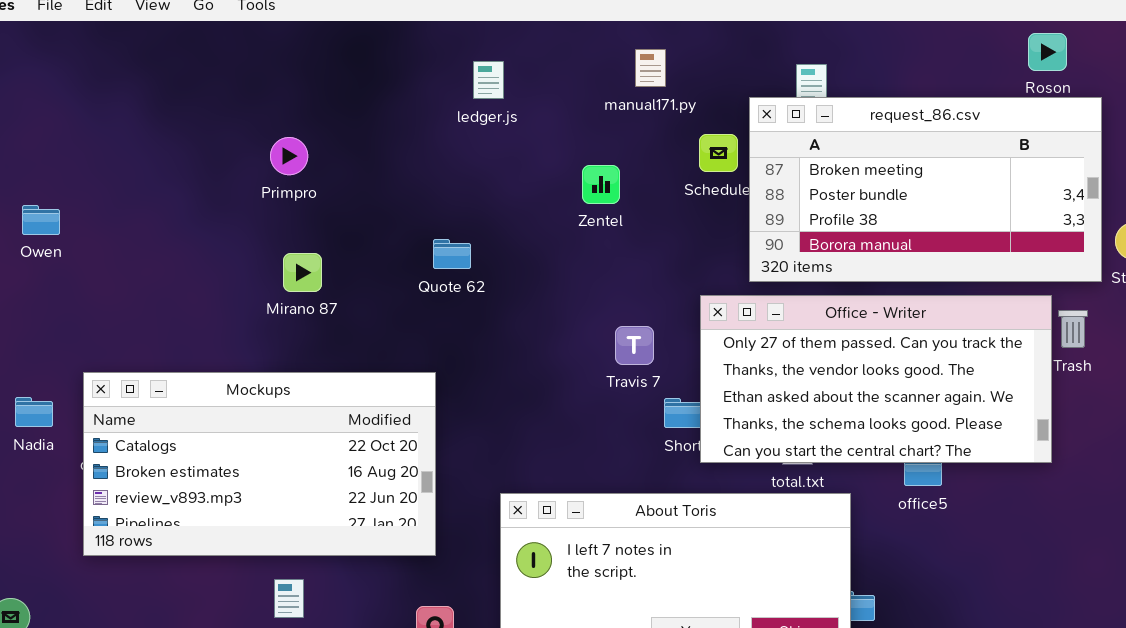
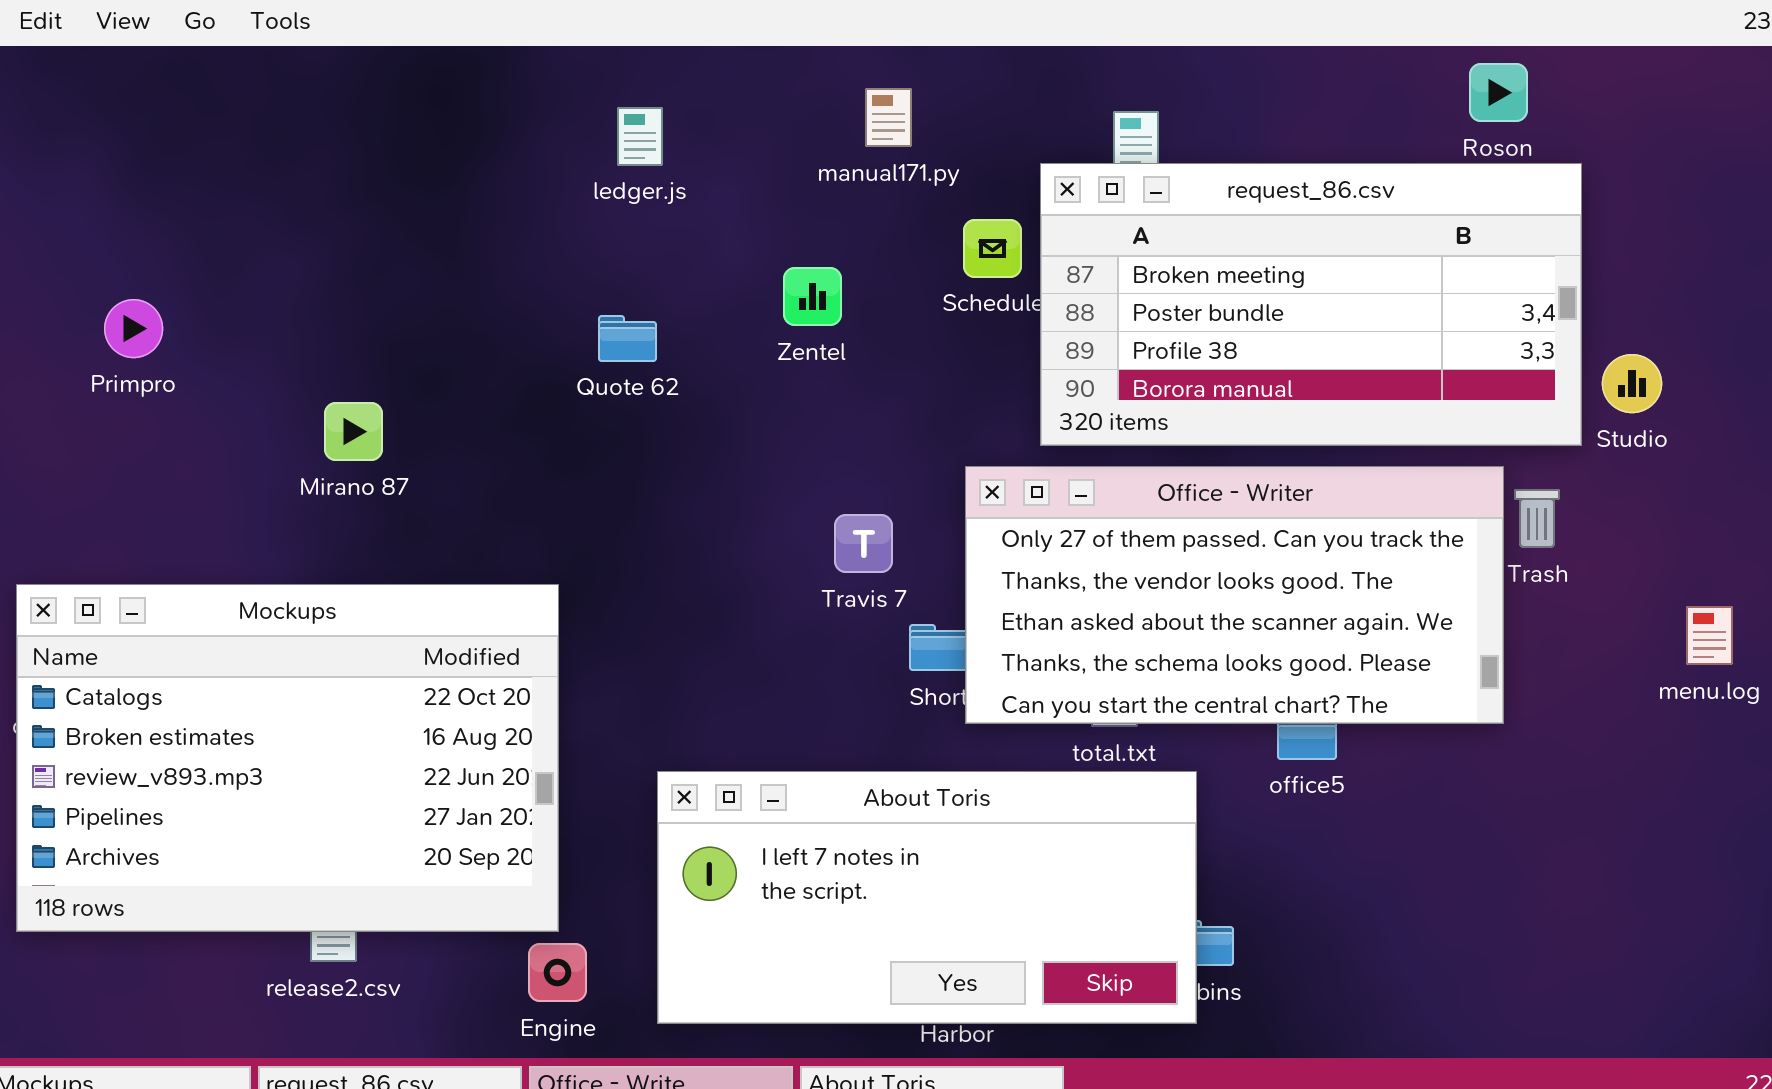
Primpro: [270,137,308,175] -> [104,299,163,358], moved
Quote 62: [433,239,471,269] -> [598,315,657,362], moved
Mockups: [83,372,436,556] -> [16,584,559,932], resized

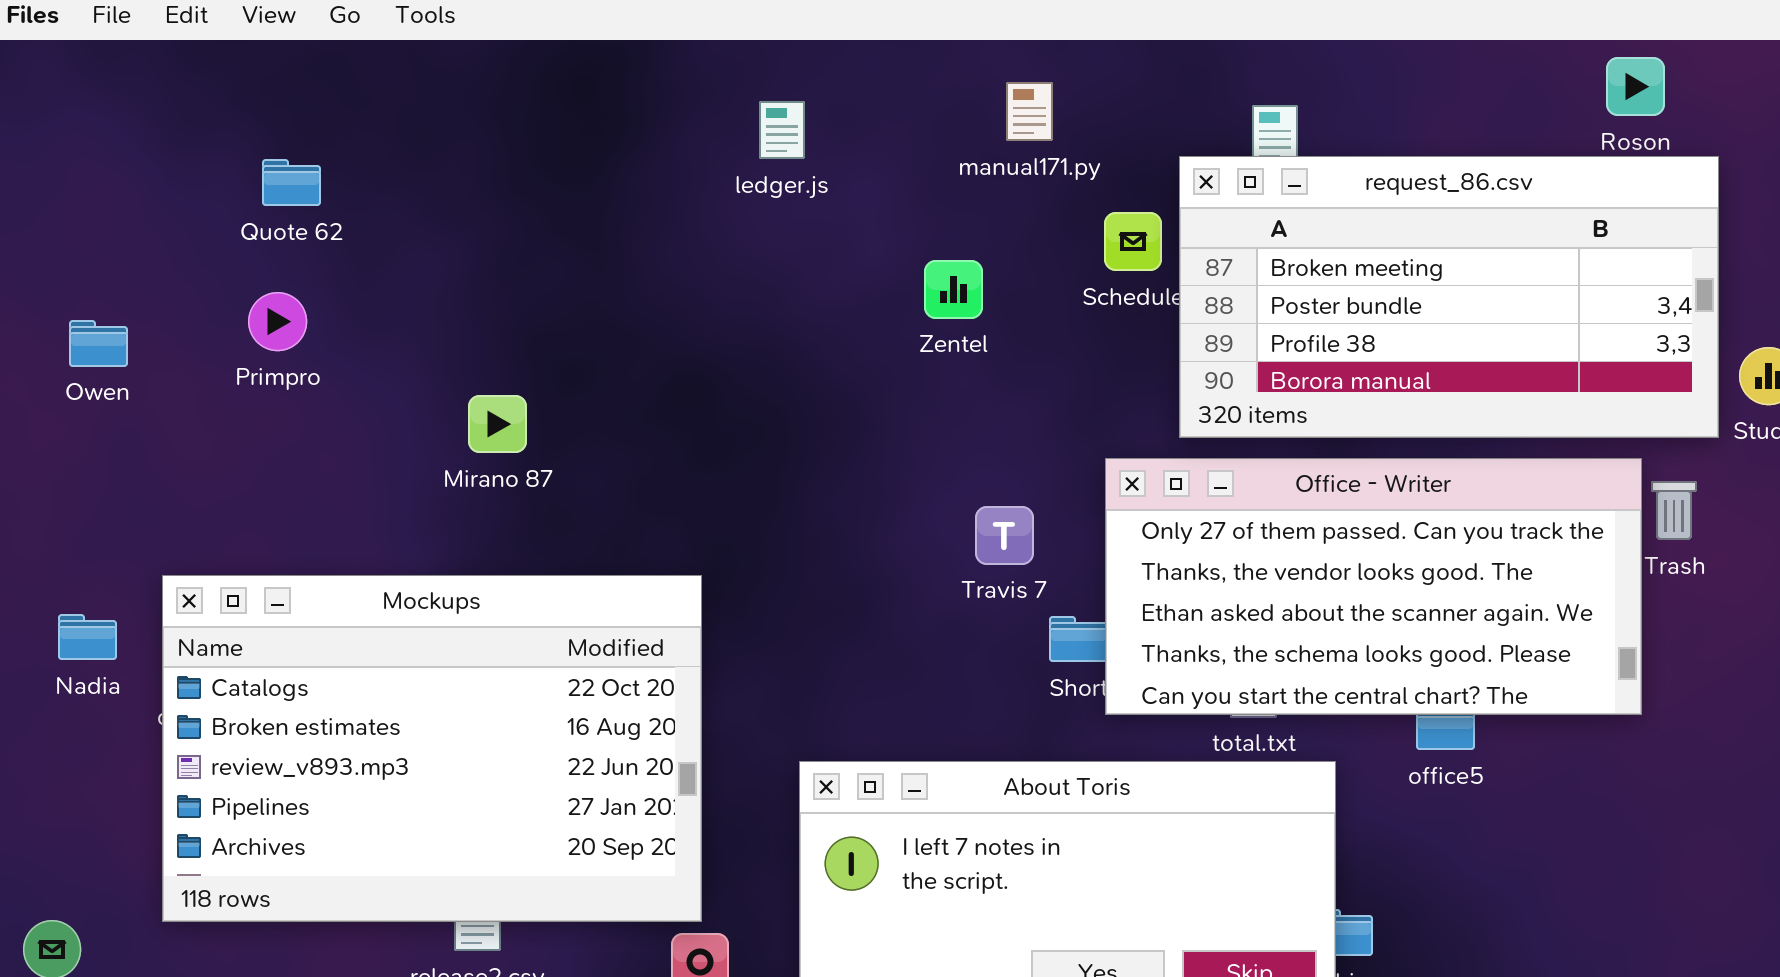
Quote 62: [598,315,657,362] -> [262,159,321,206], moved

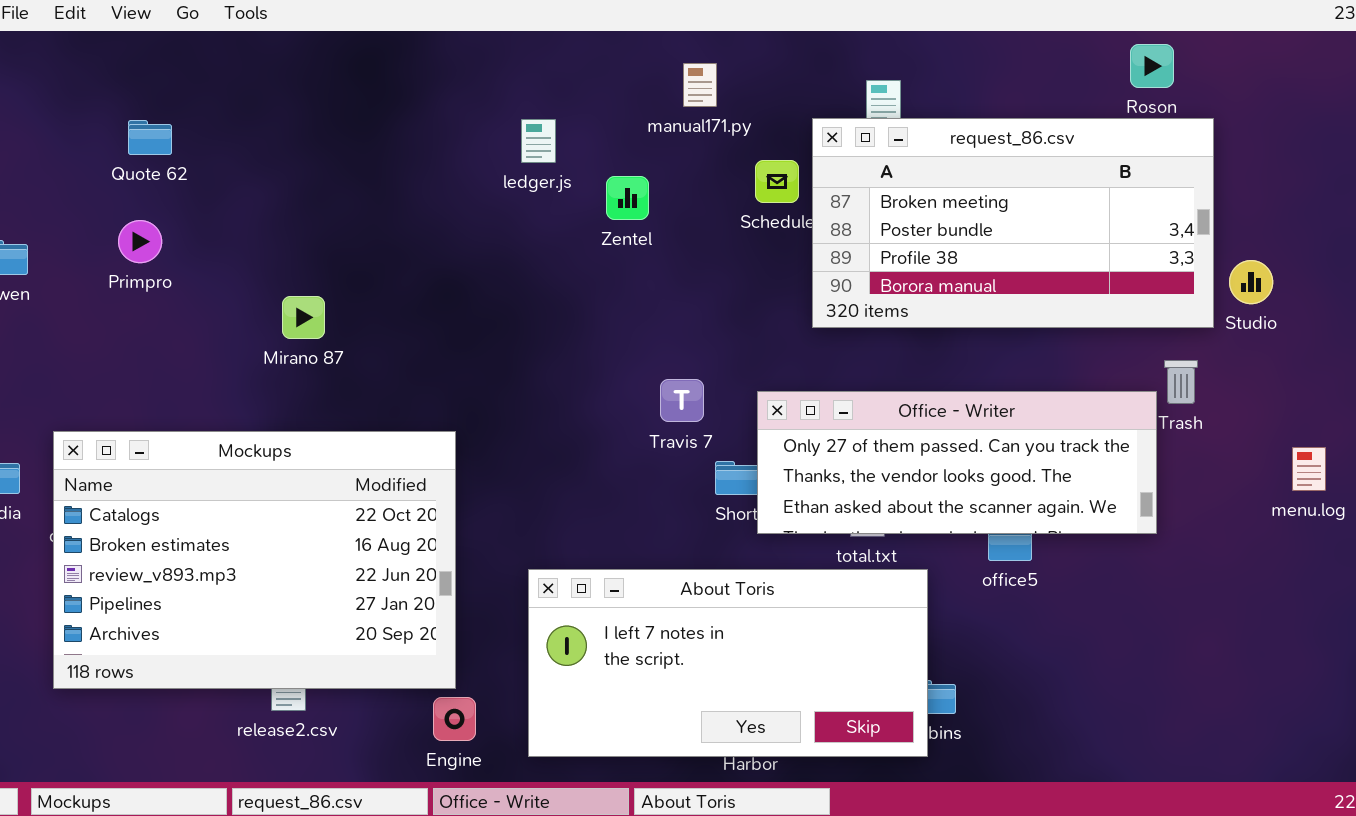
ledger.js: [759,101,805,159] -> [521,119,556,163], moved
Zentel: [924,260,983,319] -> [606,176,649,220], moved
Office - Writer: [1105,458,1642,715] -> [757,391,1157,534], resized

